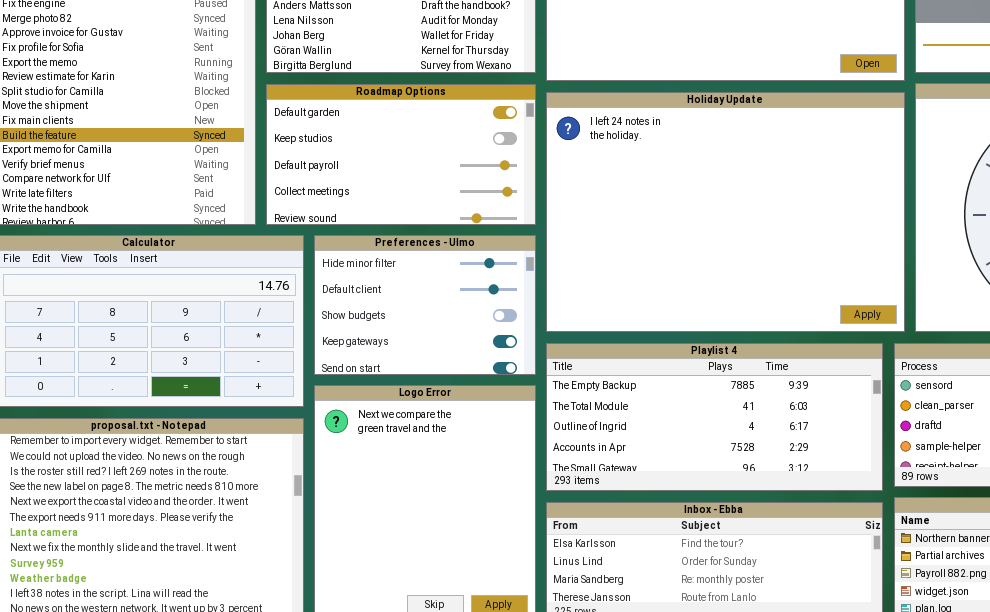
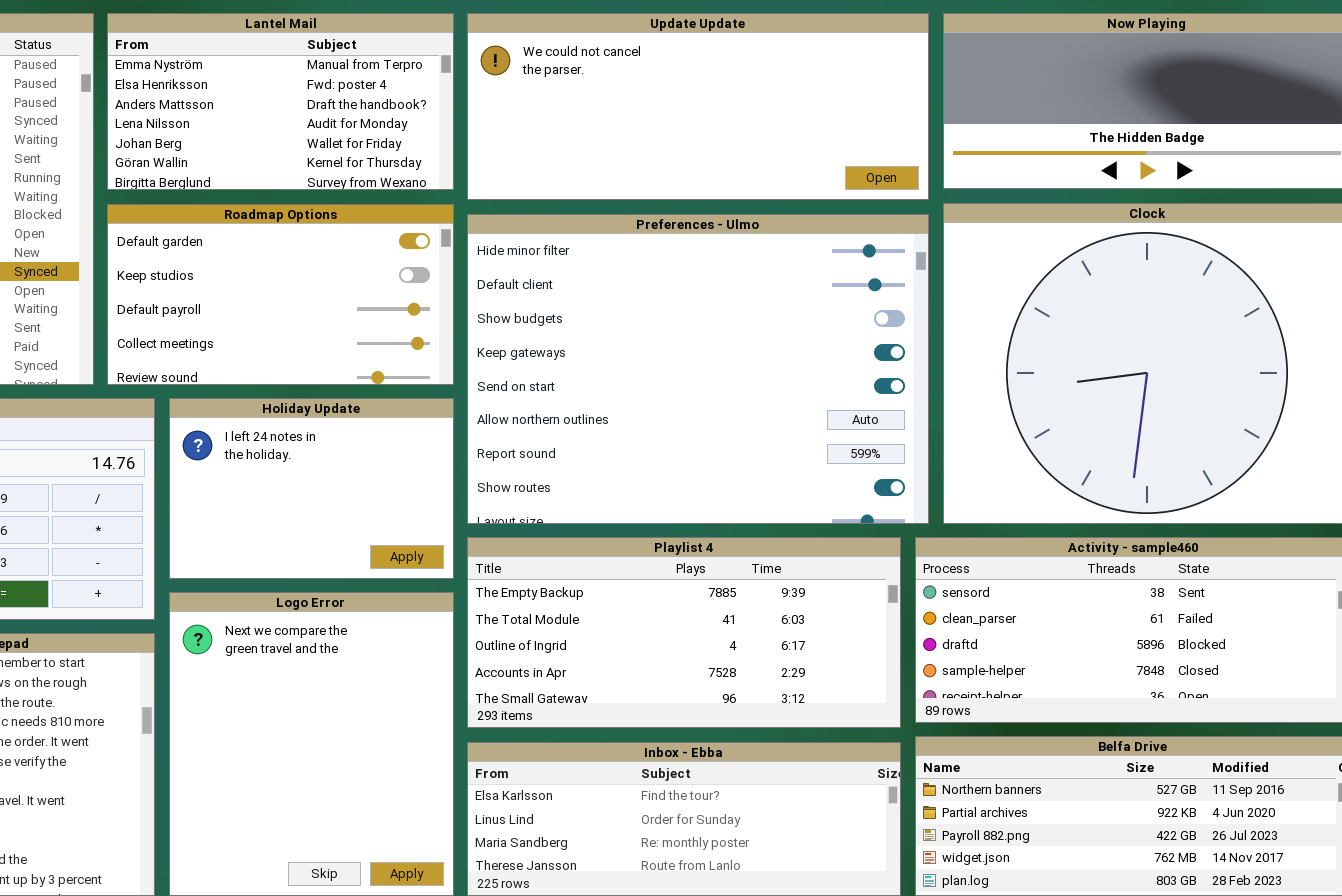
Holiday Update: [546,92,905,332] -> [169,398,454,579], moved, resized
Preferences - Ulmo: [314,235,536,375] -> [467,214,929,524], moved, resized

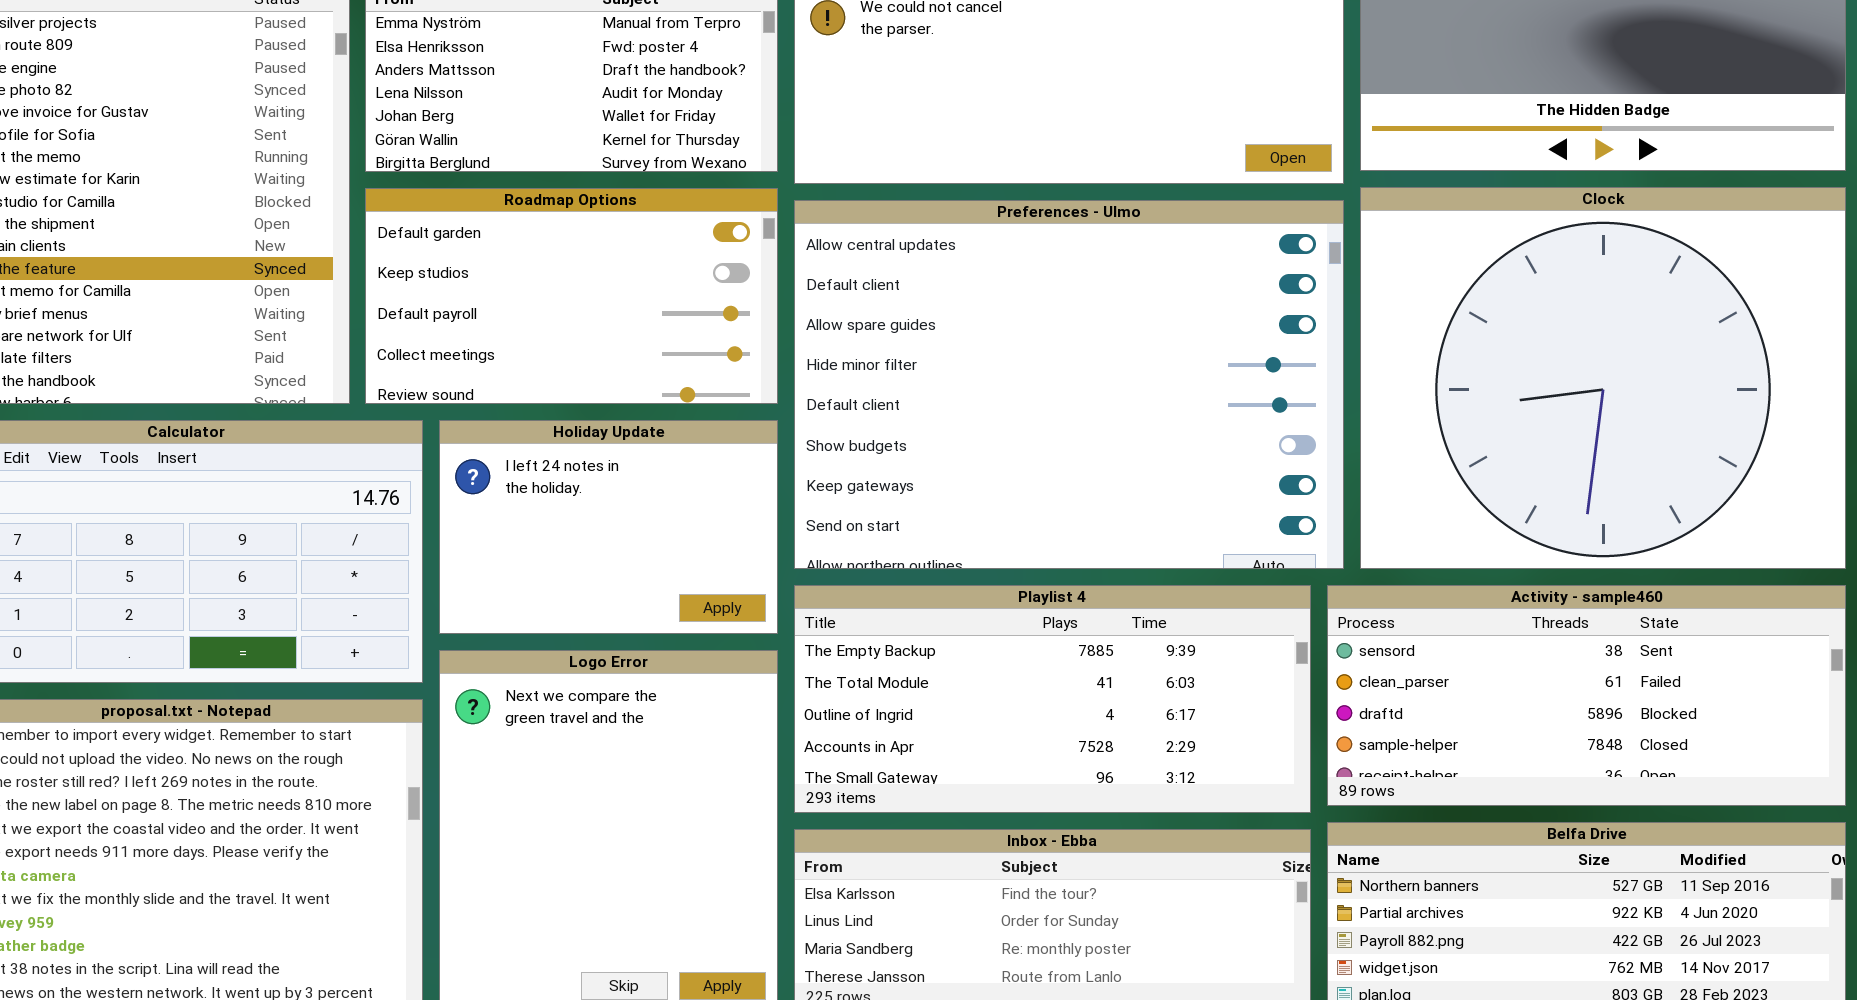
Preferences - Ulmo: [467,214,929,524] -> [794,200,1344,569], scrolled up 3 rows

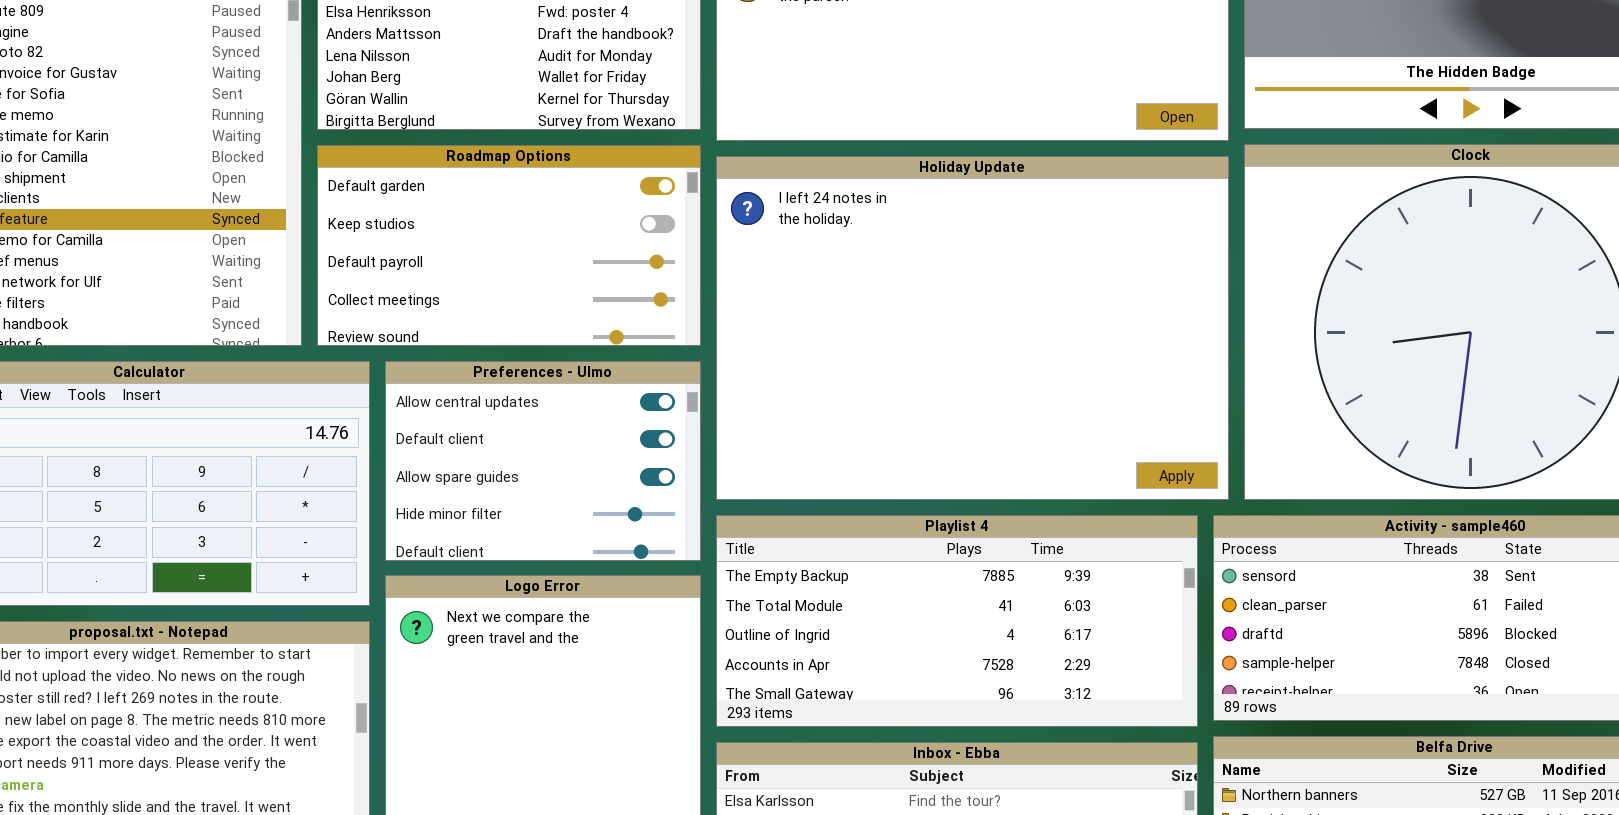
Preferences - Ulmo: [794,200,1344,569] -> [385,361,701,561], moved, resized
Holiday Update: [439,420,778,634] -> [716,156,1229,500], moved, resized

